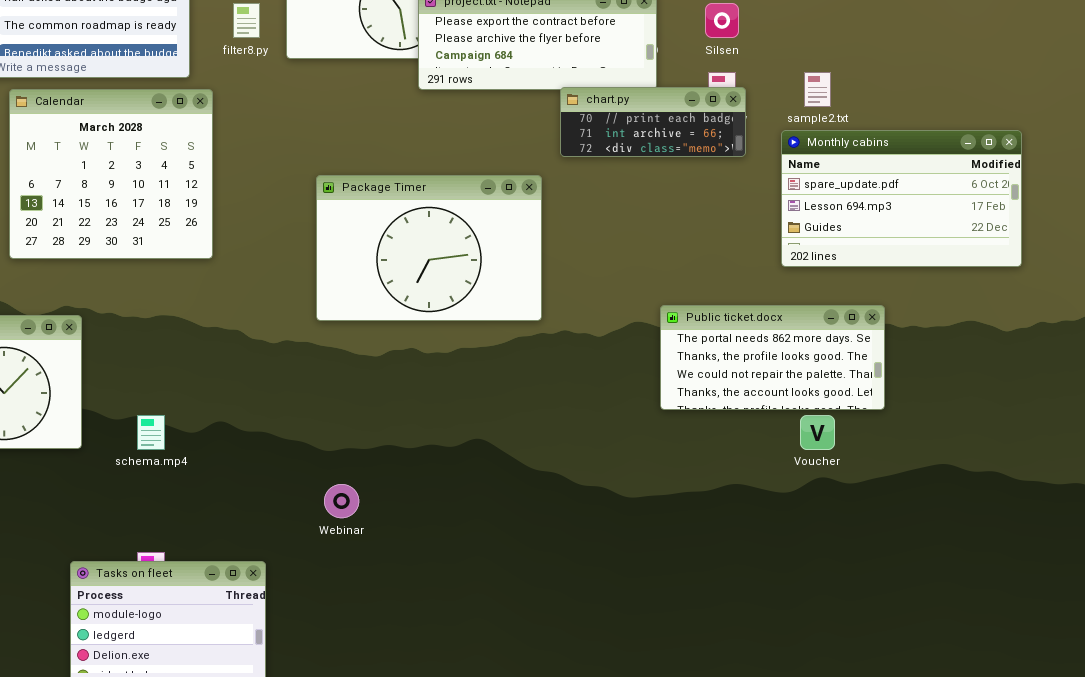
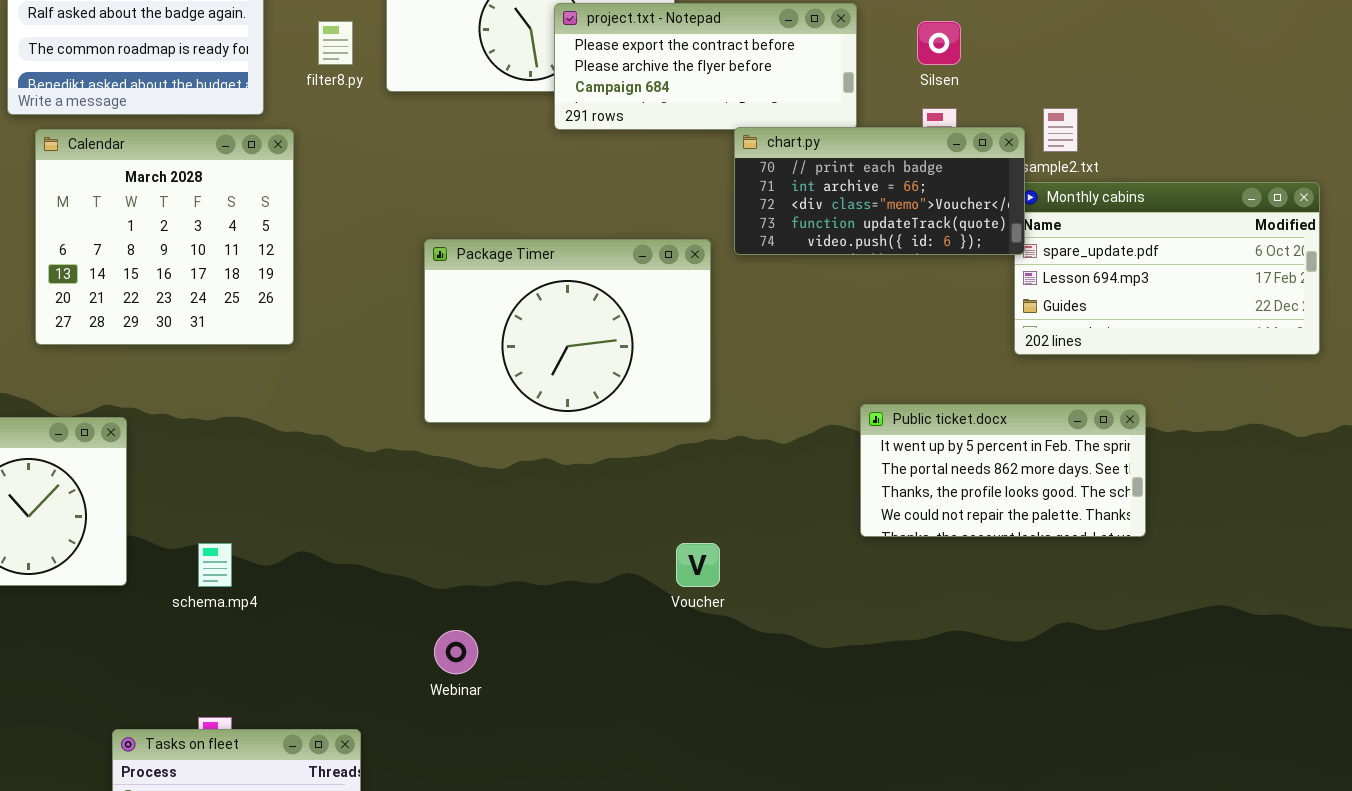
chart.py: [560,87,746,157] -> [734,127,1025,255], resized
Public ticket.docx: [660,305,885,410] -> [860,404,1146,537], scrolled up 1 row
Voucher: [800,415,835,450] -> [676,543,720,587], moved

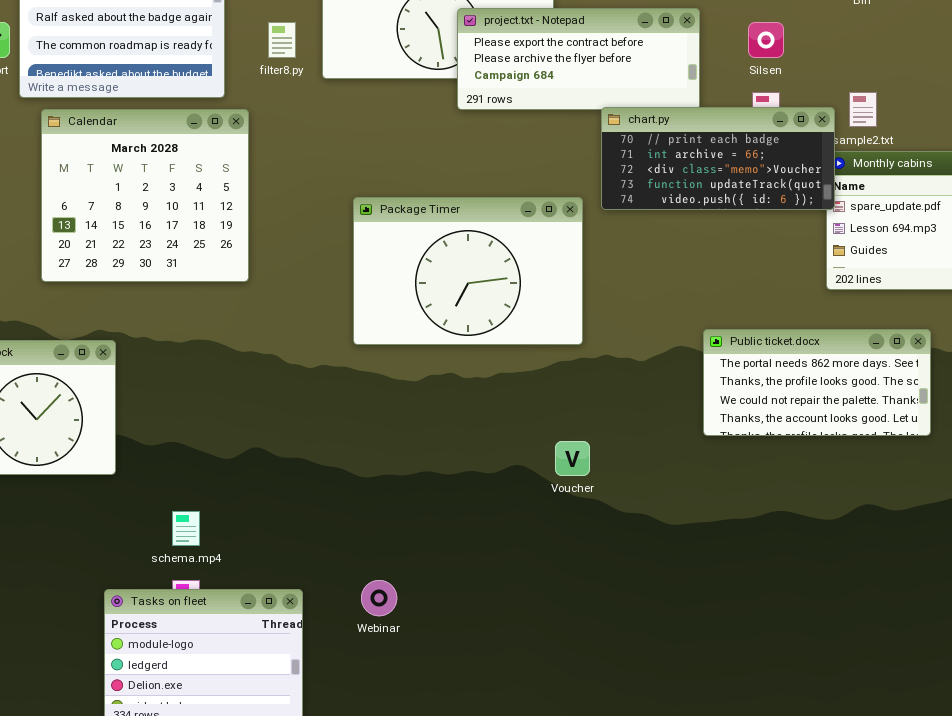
Public ticket.docx: [860,404,1146,537] -> [703,329,931,436], scrolled down 1 row
schema.mp4: [198,543,232,587] -> [172,511,200,546], moved
Webinar: [434,630,478,674] -> [361,580,397,616], moved

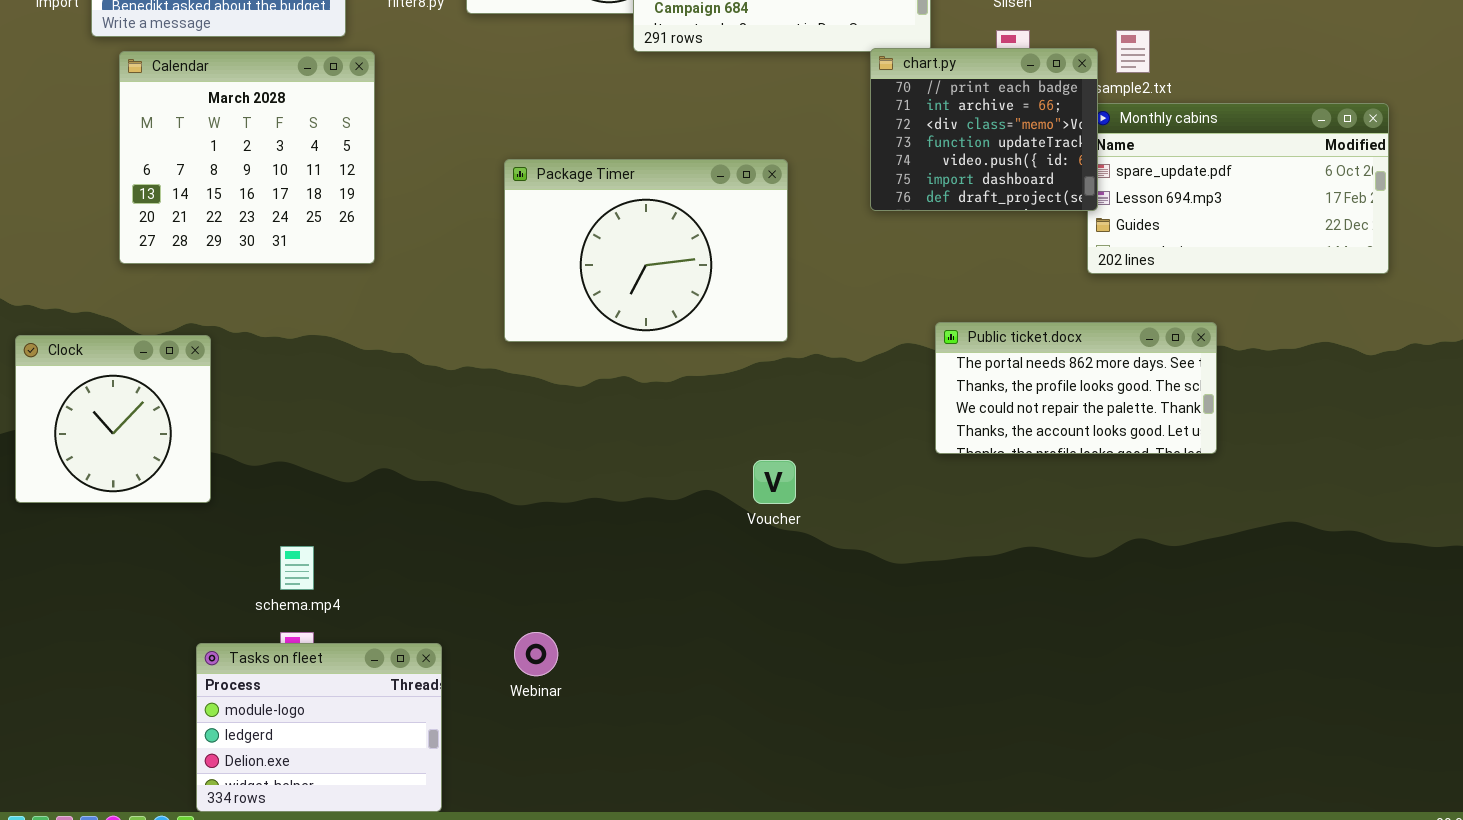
chart.py: [601,107,835,210] -> [870,48,1098,211], resized

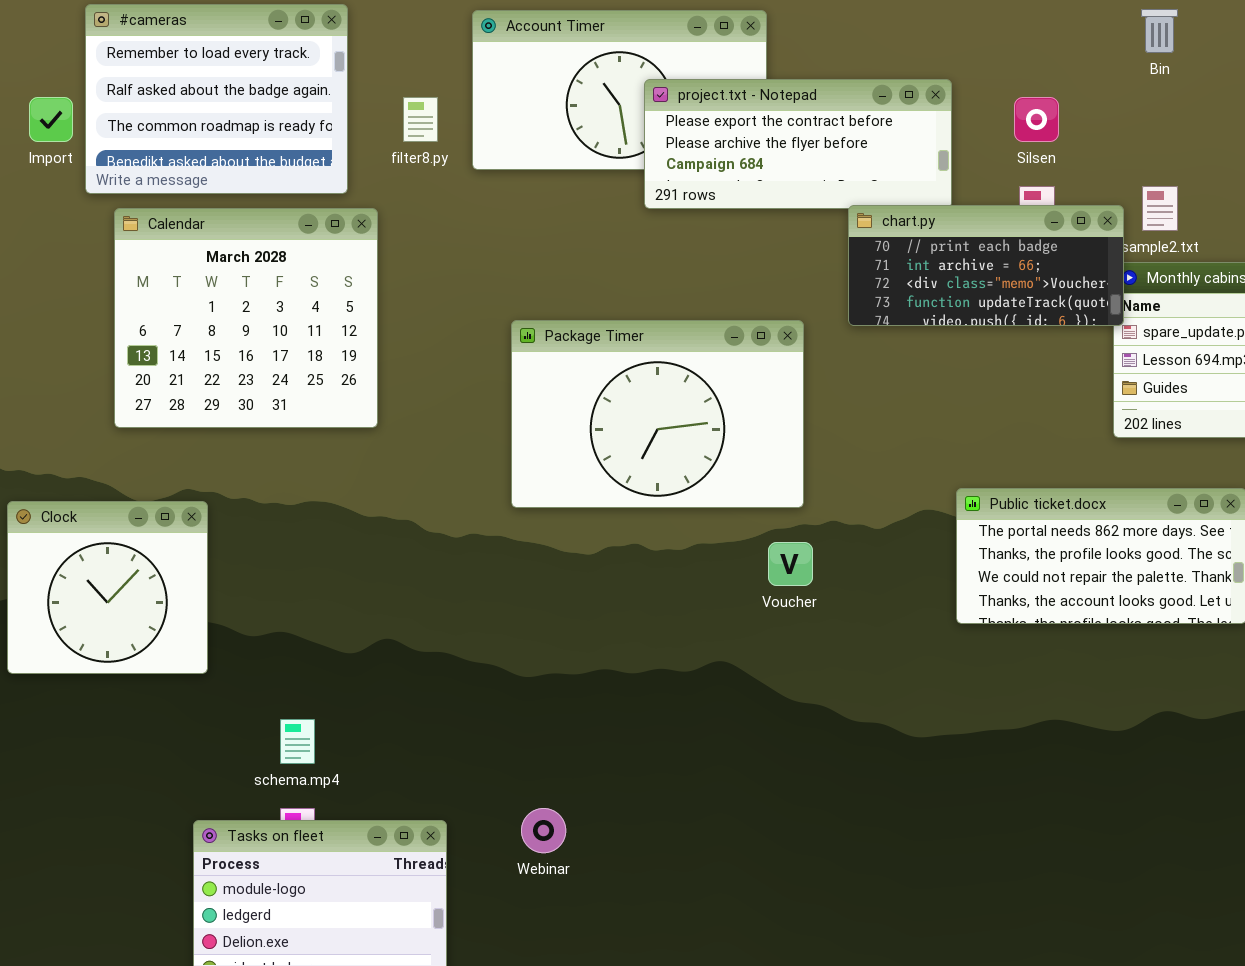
chart.py: [870,48,1098,211] -> [848,205,1124,326], resized
Voucher: [753,460,796,504] -> [768,542,813,586], moved

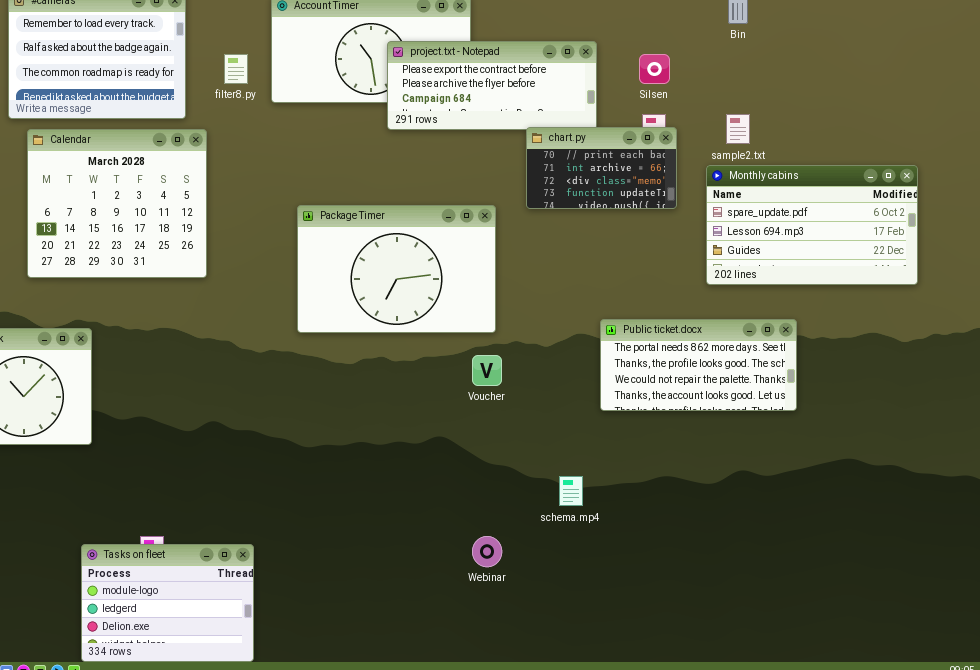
chart.py: [848,205,1124,326] -> [526,127,677,209], resized
schema.mp4: [280,719,315,764] -> [559,476,583,506], moved
Webinar: [521,808,566,853] -> [472,536,502,567], moved

